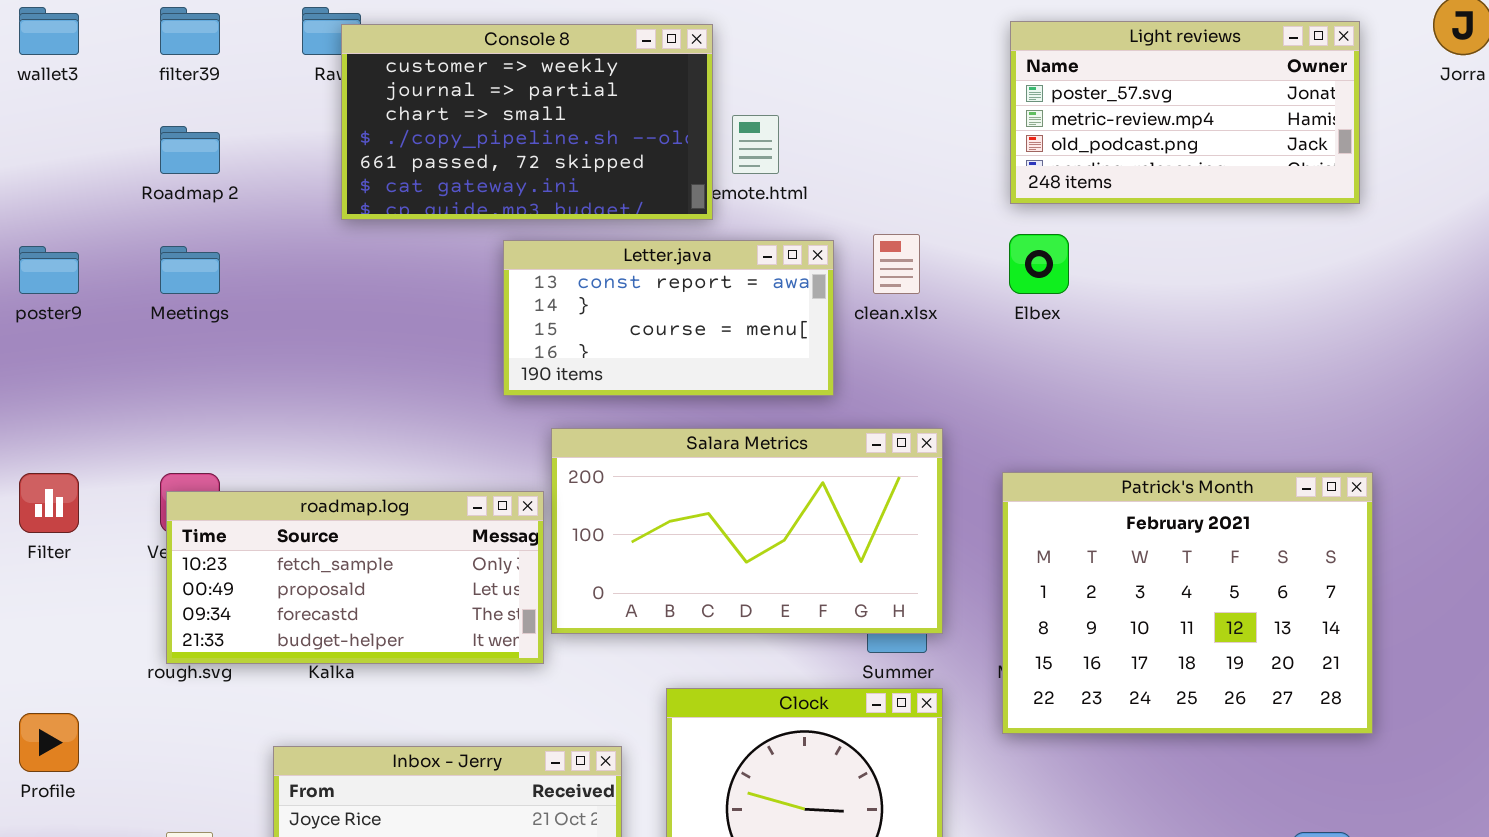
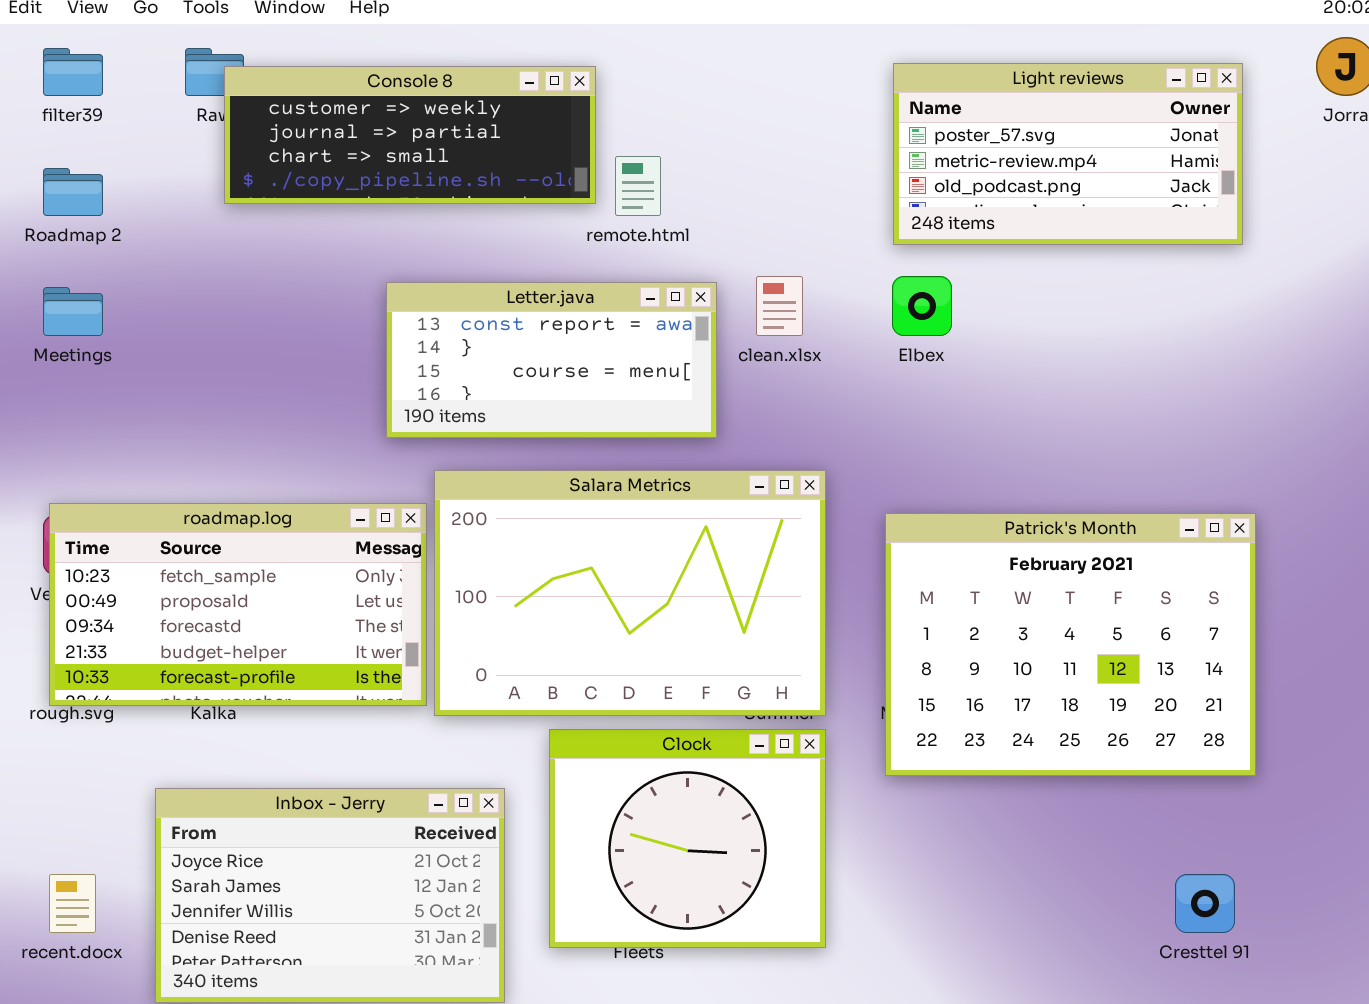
Console 8: [341,24,713,220] -> [224,66,596,204], resized
Salara Metrics: [551,428,943,634] -> [434,470,826,716], resized
roadmap.log: [166,491,544,664] -> [49,503,427,706], resized

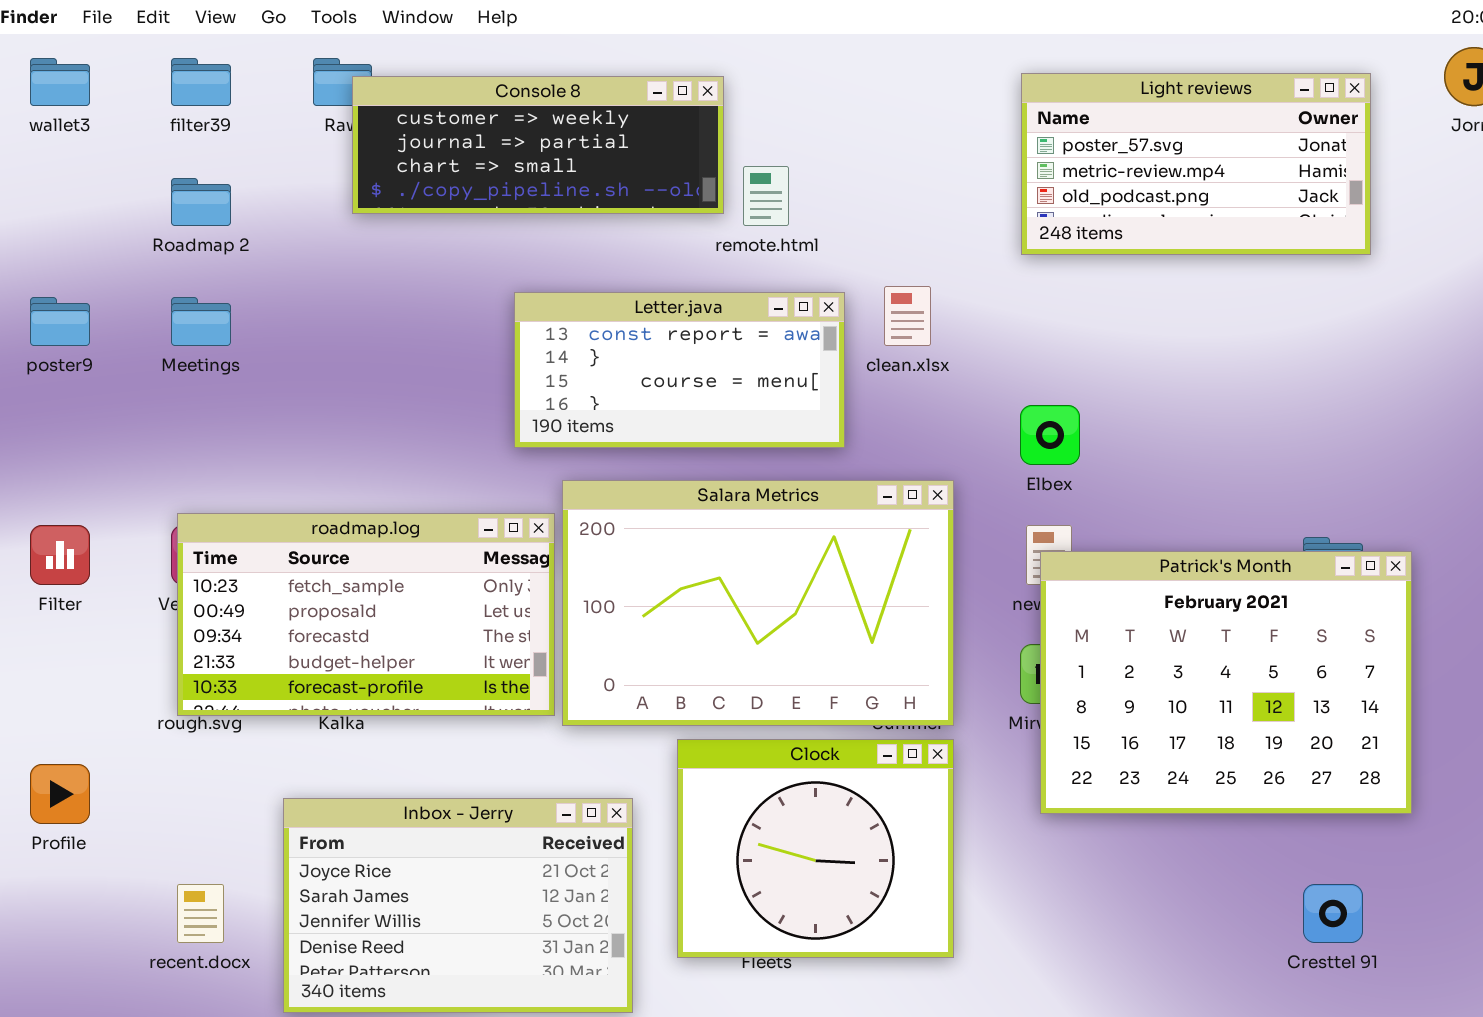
Elbex: [892,276,952,336] -> [1020,405,1080,465], moved
Patrick's Month: [885,513,1256,776] -> [1040,551,1412,814], moved

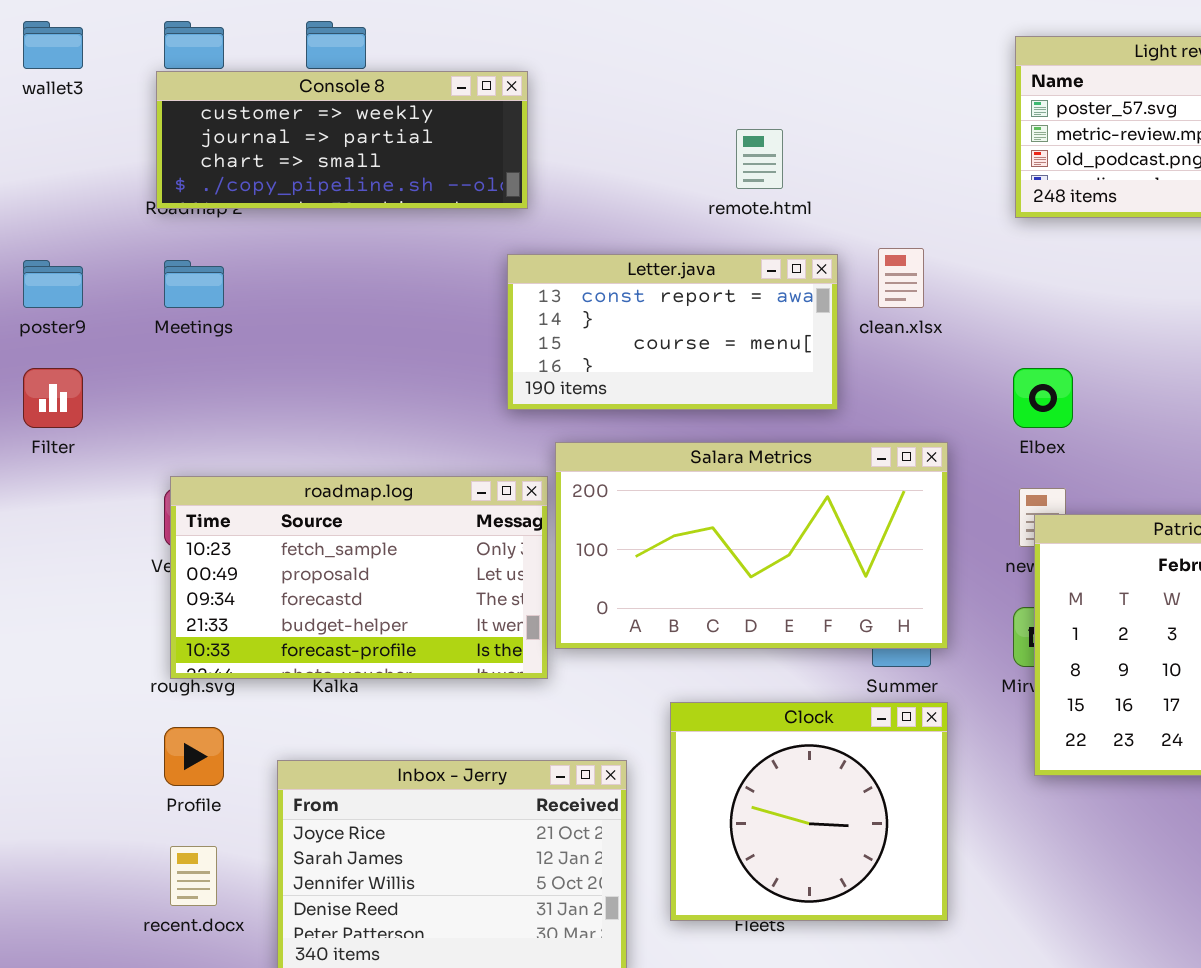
Console 8: [352,76,724,214] -> [156,71,528,209], moved
Salara Metrics: [562,480,954,726] -> [555,442,948,649], resized
Filter: [30,525,90,585] -> [23,368,83,428], moved
Profile: [30,764,90,824] -> [164,727,224,786], moved

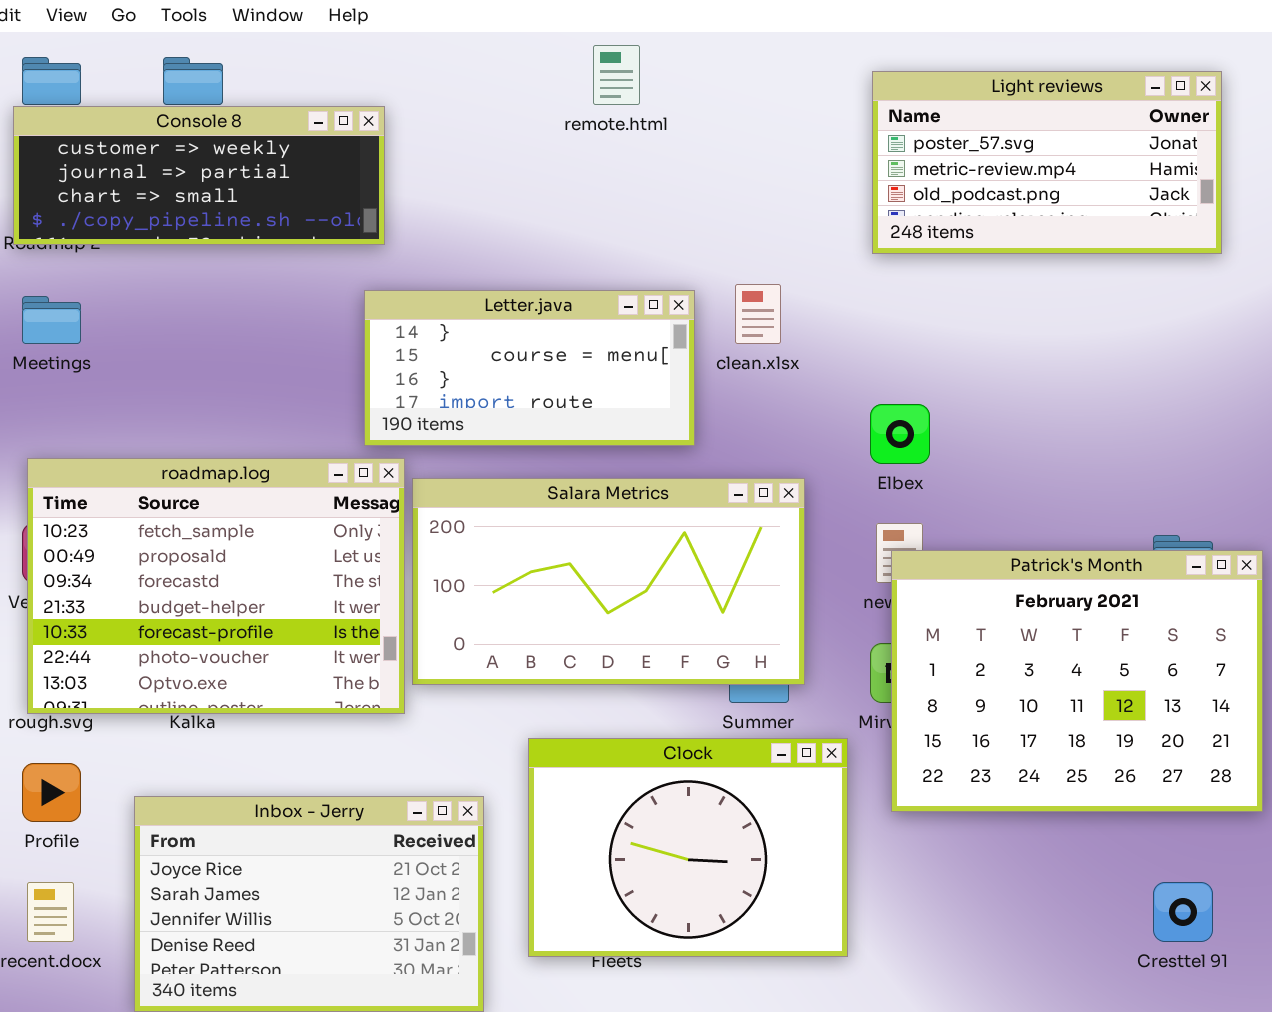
remote.html: [736,129,783,189] -> [593,45,640,105], moved
Letter.java: [507,254,838,410] -> [364,290,695,446], scrolled down 1 row
roadmap.log: [170,476,548,679] -> [27,458,405,714], resized
Clock: [670,702,948,921] -> [528,738,848,957], resized

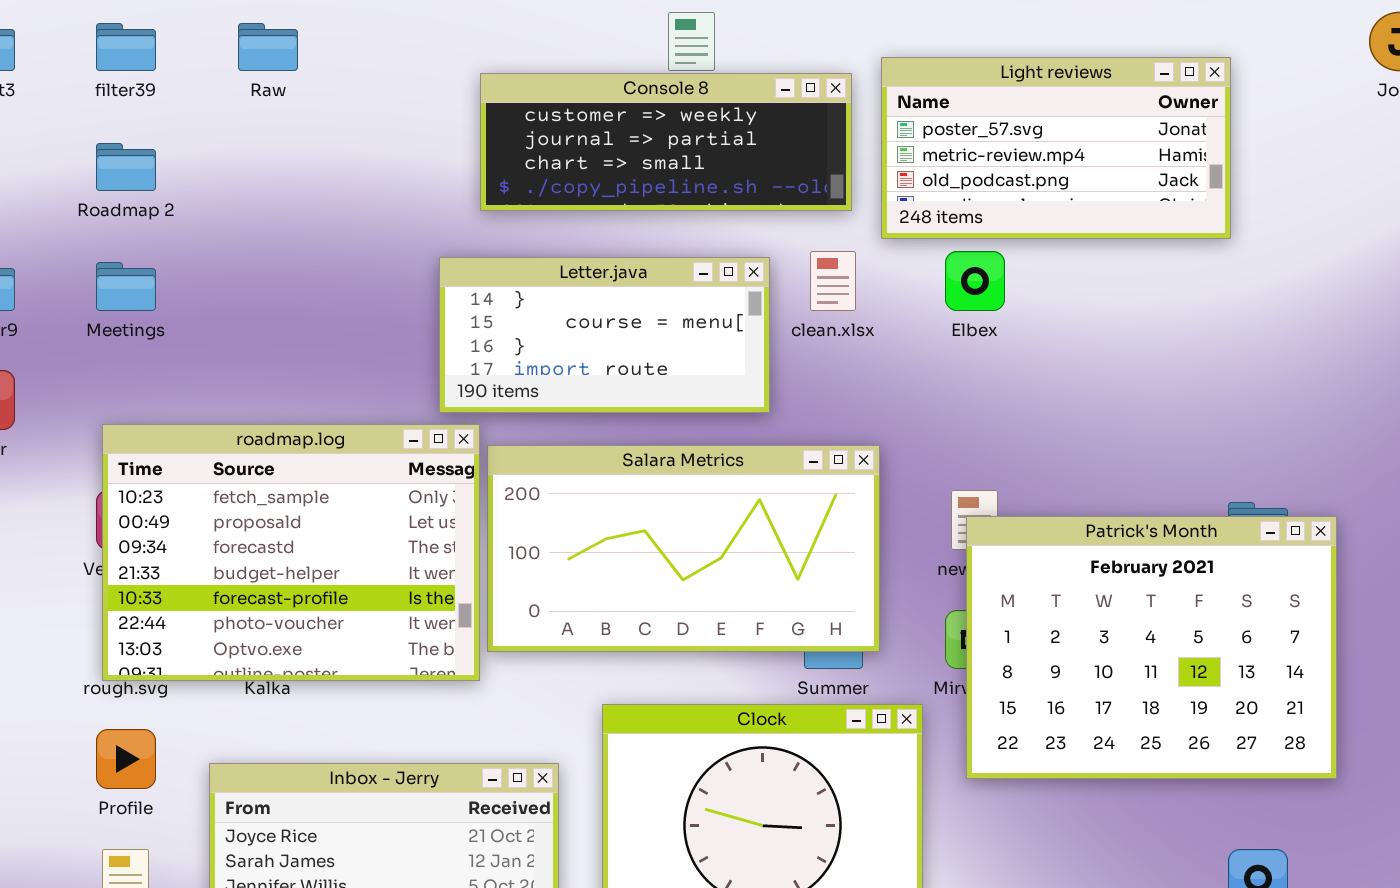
Light reviews: [872,71,1222,254] -> [881,57,1231,239], moved
Console 8: [13,106,385,245] -> [480,73,852,211], moved
Elbex: [870,404,930,464] -> [945,251,1005,311], moved

